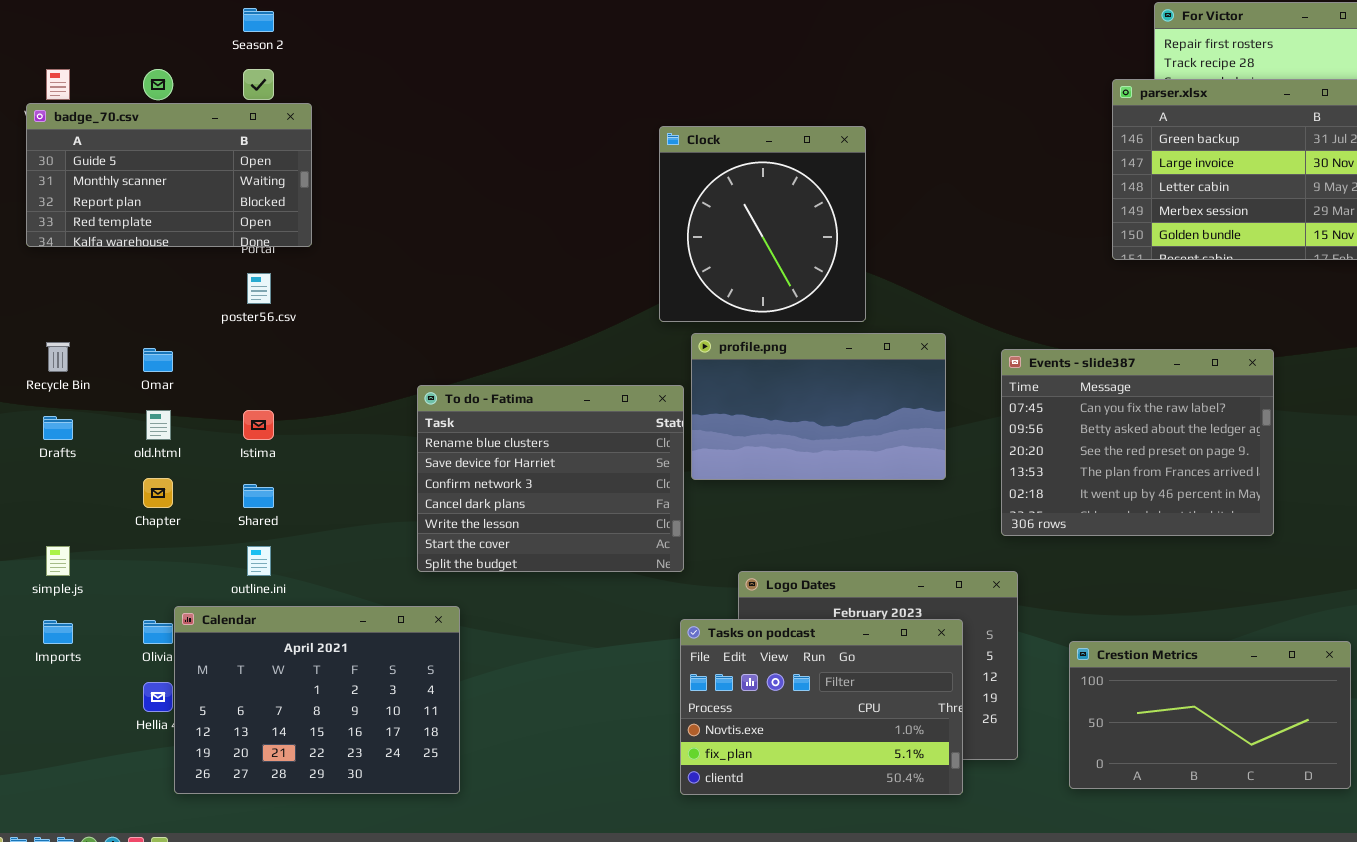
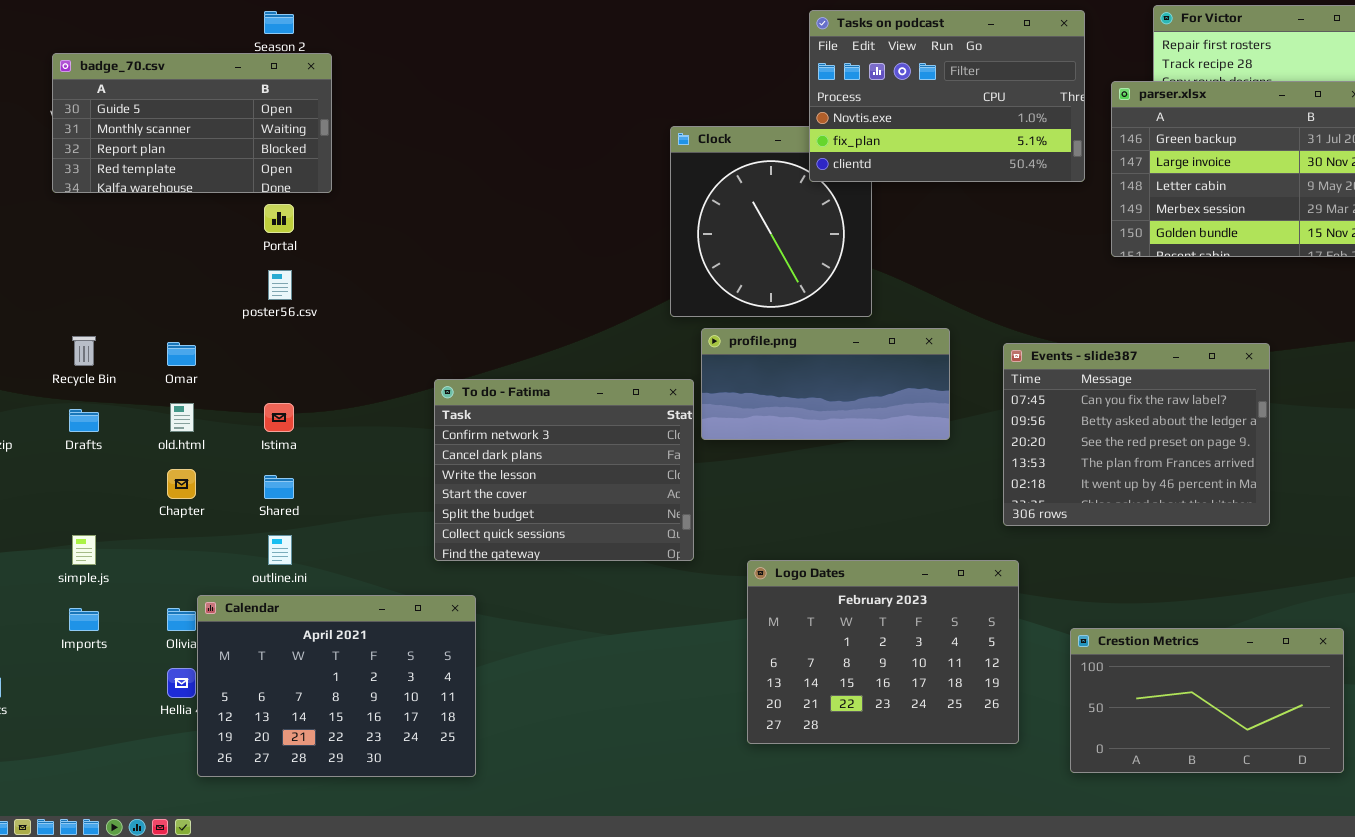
badge_70.csv: [26,103,312,247] -> [52,53,332,193], moved
profile.png: [691,333,946,480] -> [701,328,950,440], resized
To do - Fatima: [417,385,684,572] -> [434,379,694,561], scrolled down 2 rows
Tasks on podcast: [680,619,963,795] -> [809,10,1085,182], moved

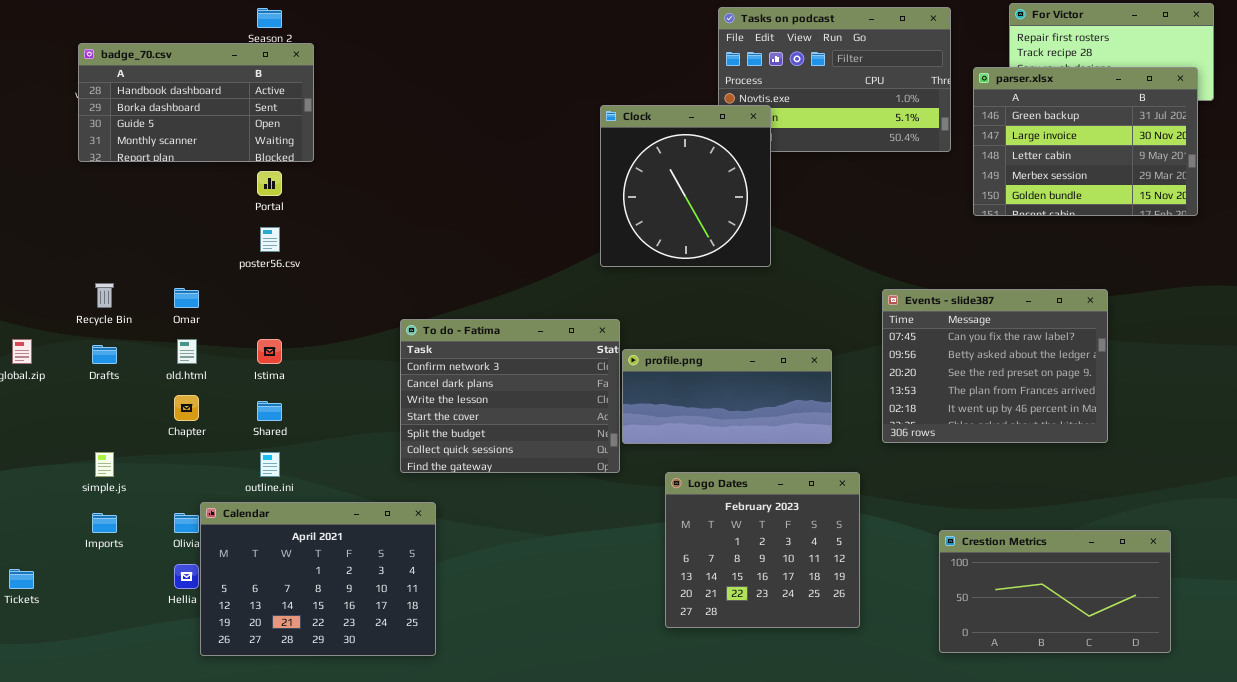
badge_70.csv: [52,53,332,193] -> [78,43,314,162], scrolled up 2 rows
Clock: [670,126,872,317] -> [600,105,771,267], raised
profile.png: [701,328,950,440] -> [622,349,832,444], moved
Logo Dates: [747,560,1019,744] -> [665,472,860,628], resized

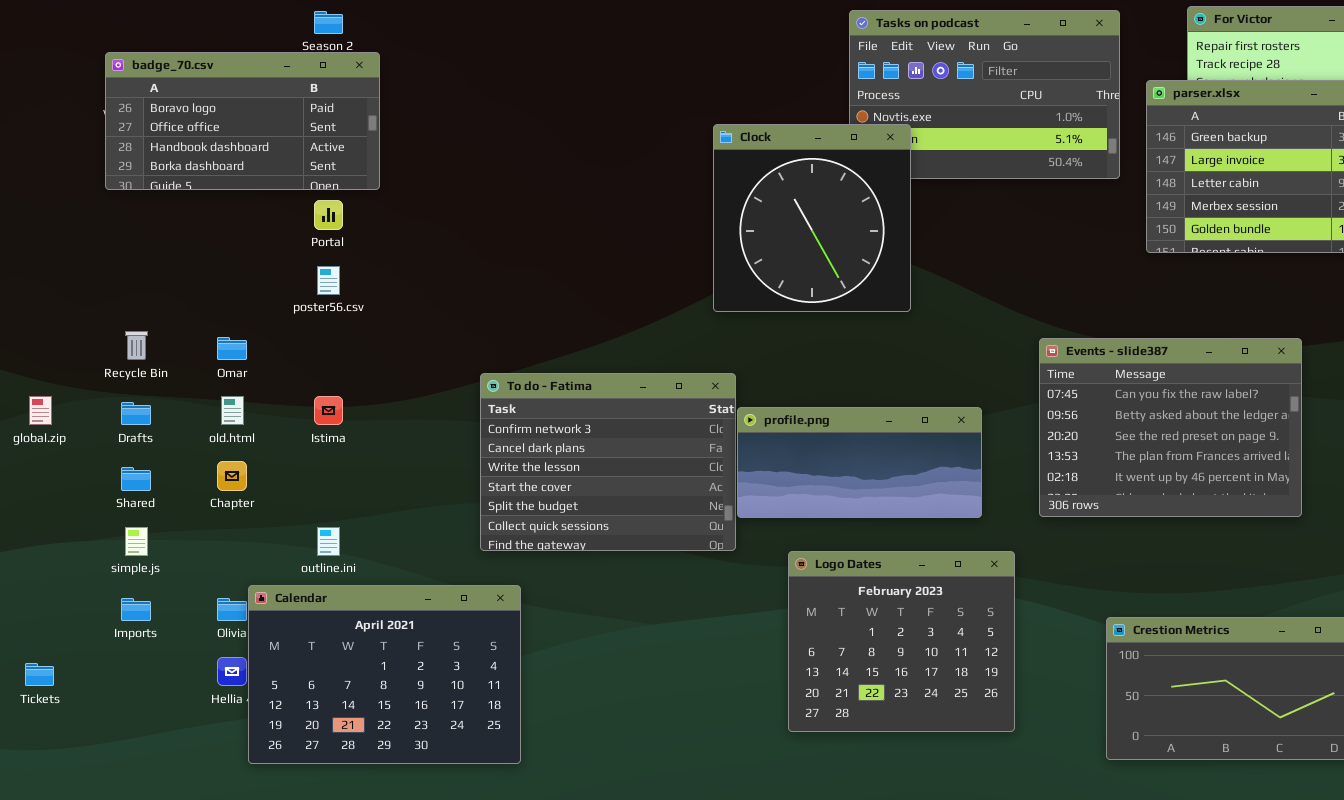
badge_70.csv: [78,43,314,162] -> [105,52,380,190], scrolled up 2 rows
Shared: [257,401,282,421] -> [121,467,151,491], moved

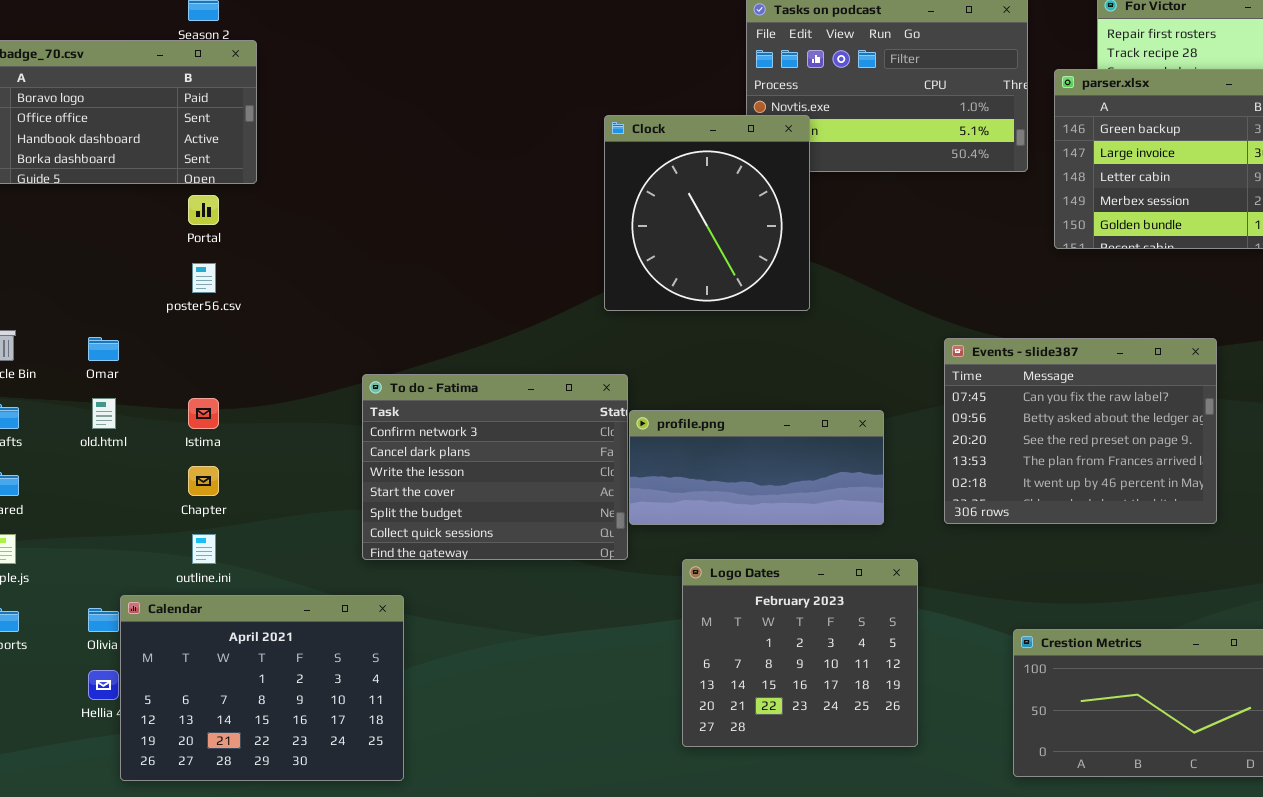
Chapter: [217,461,247,491] -> [188,466,219,496], moved

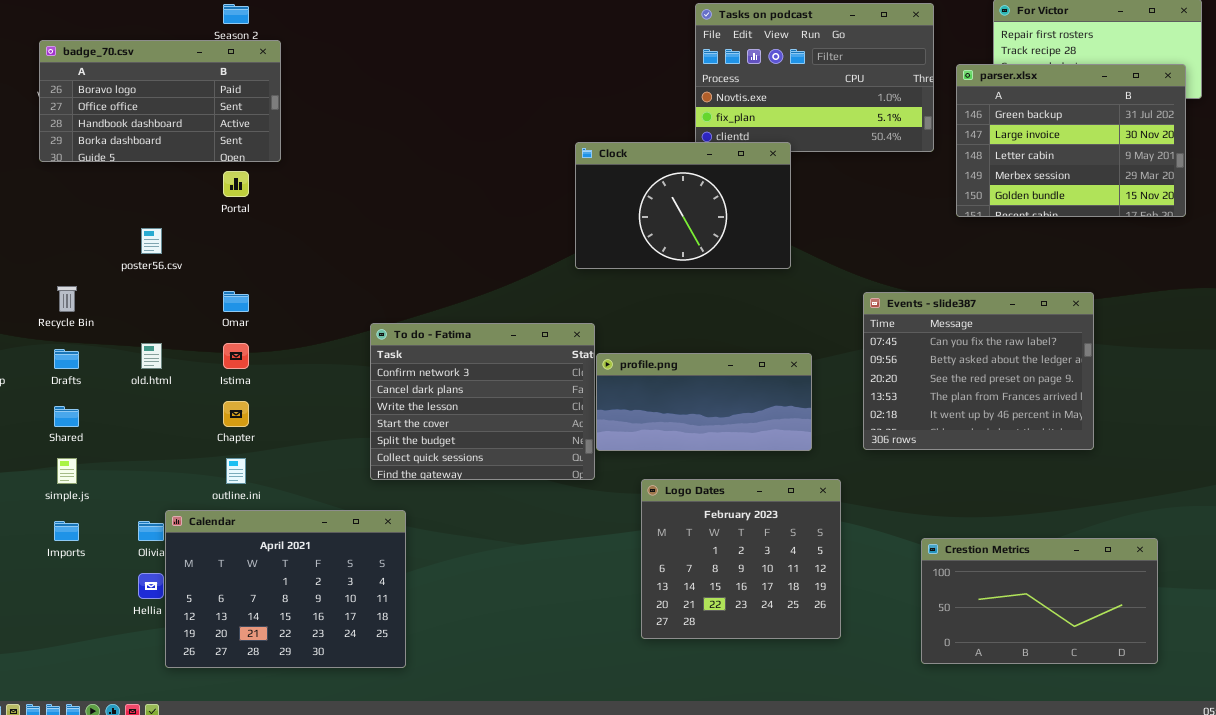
Clock: [604,115,810,311] -> [575,142,791,269], resized
poster56.csv: [192,263,216,293] -> [141,228,162,254], moved
Omar: [88,337,119,361] -> [223,291,249,312], moved

